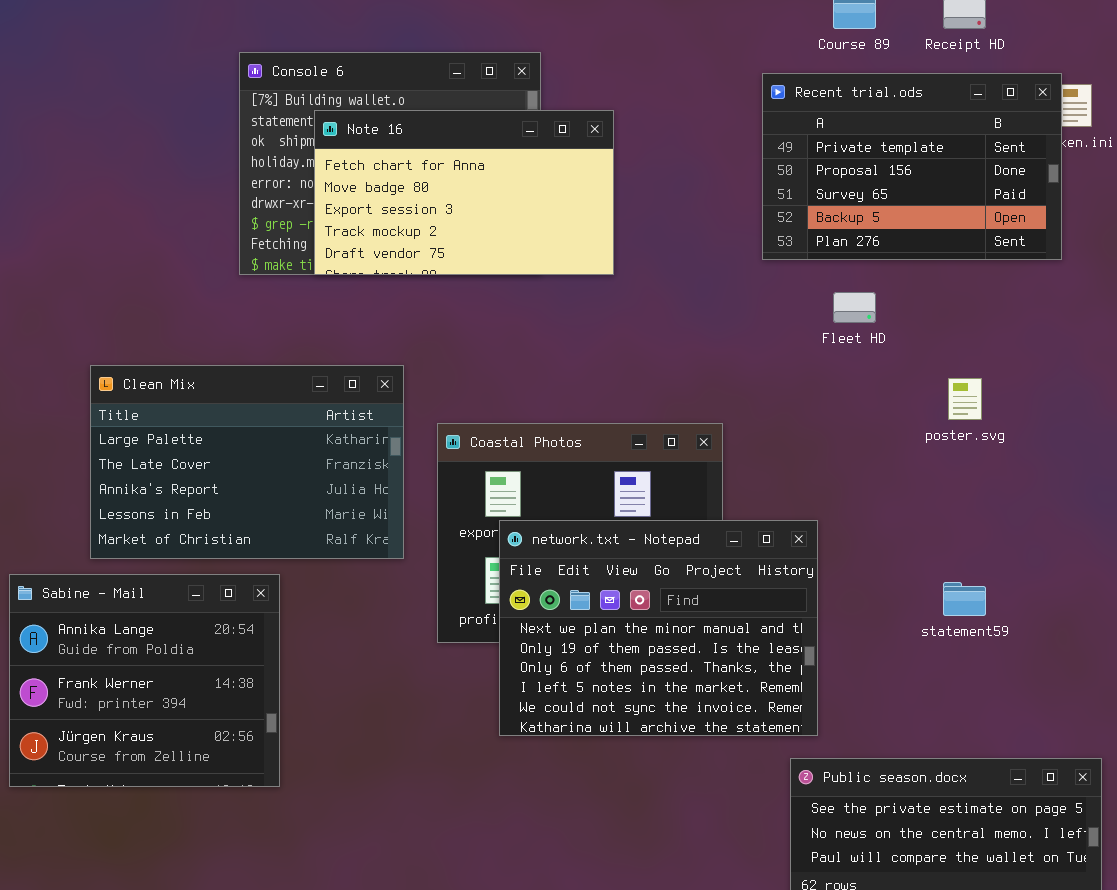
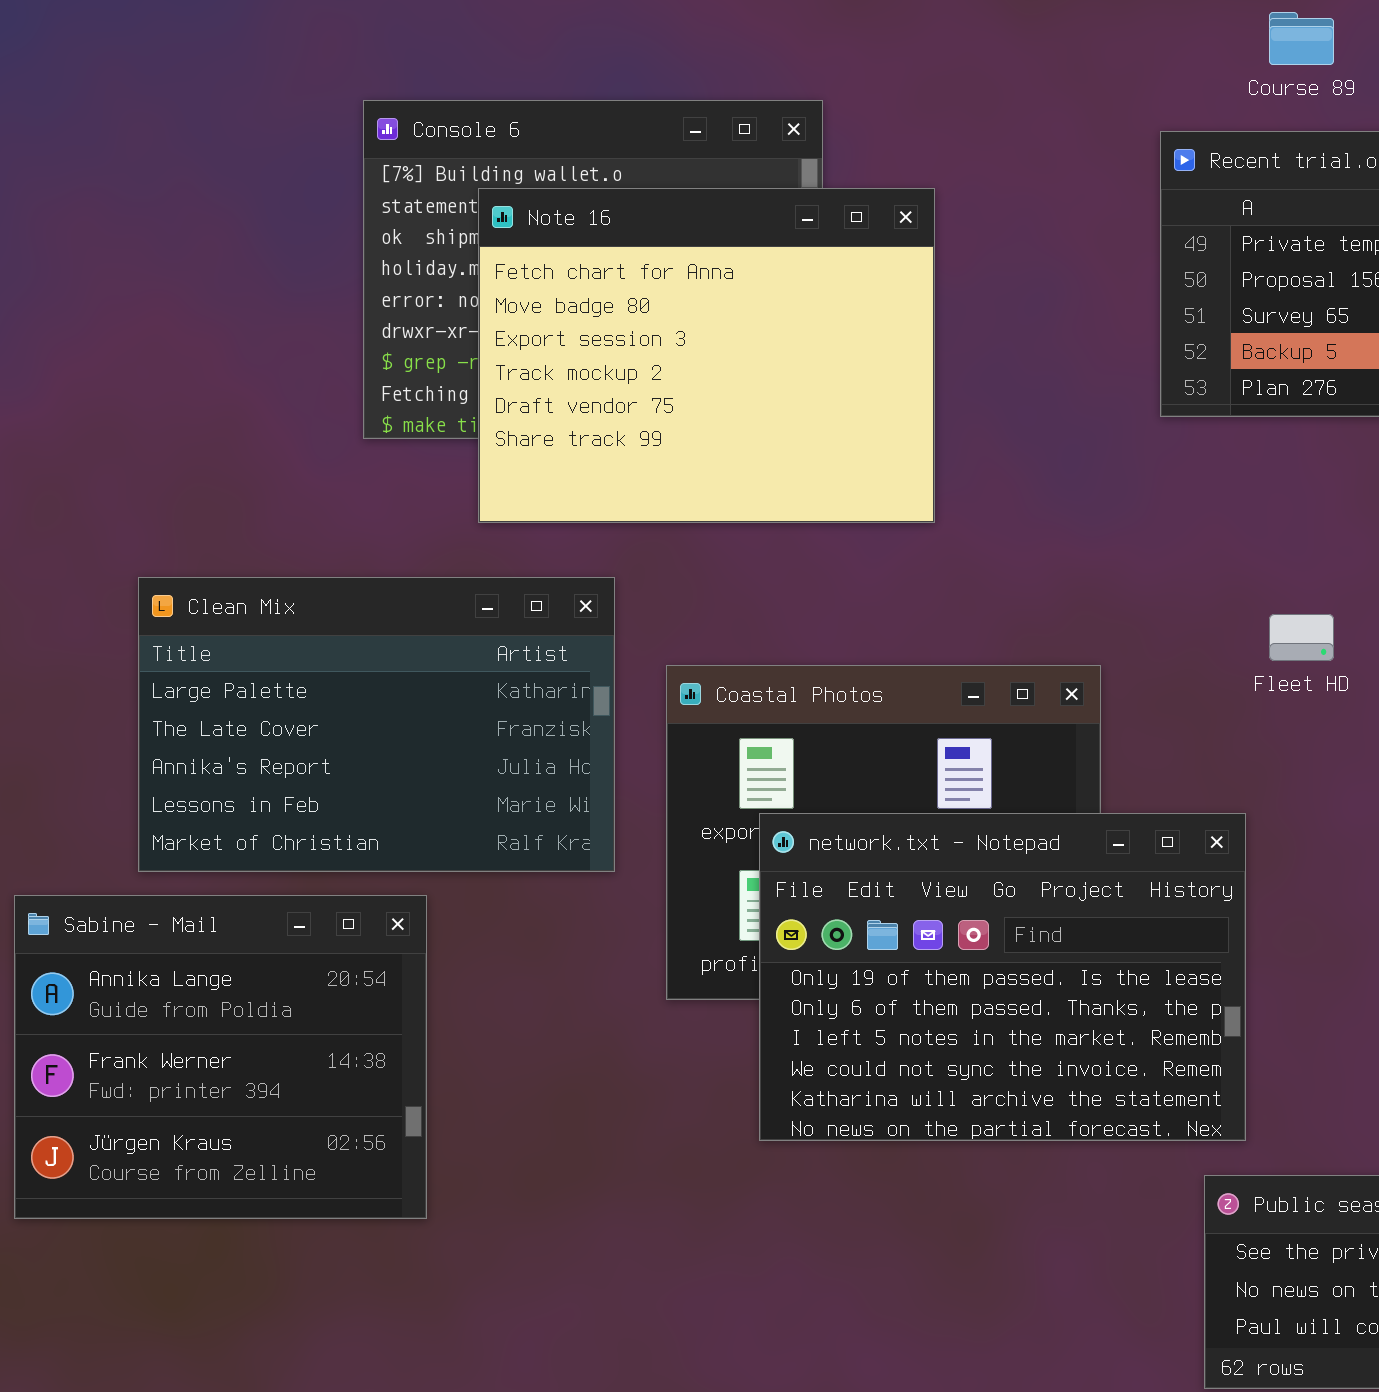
Note 16: [314,110,614,275] -> [478,188,935,523], resized
Fleet HD: [833,292,876,323] -> [1269,614,1334,661], moved
network.txt - Notepad: [499,520,818,736] -> [759,813,1246,1141], scrolled down 1 row

